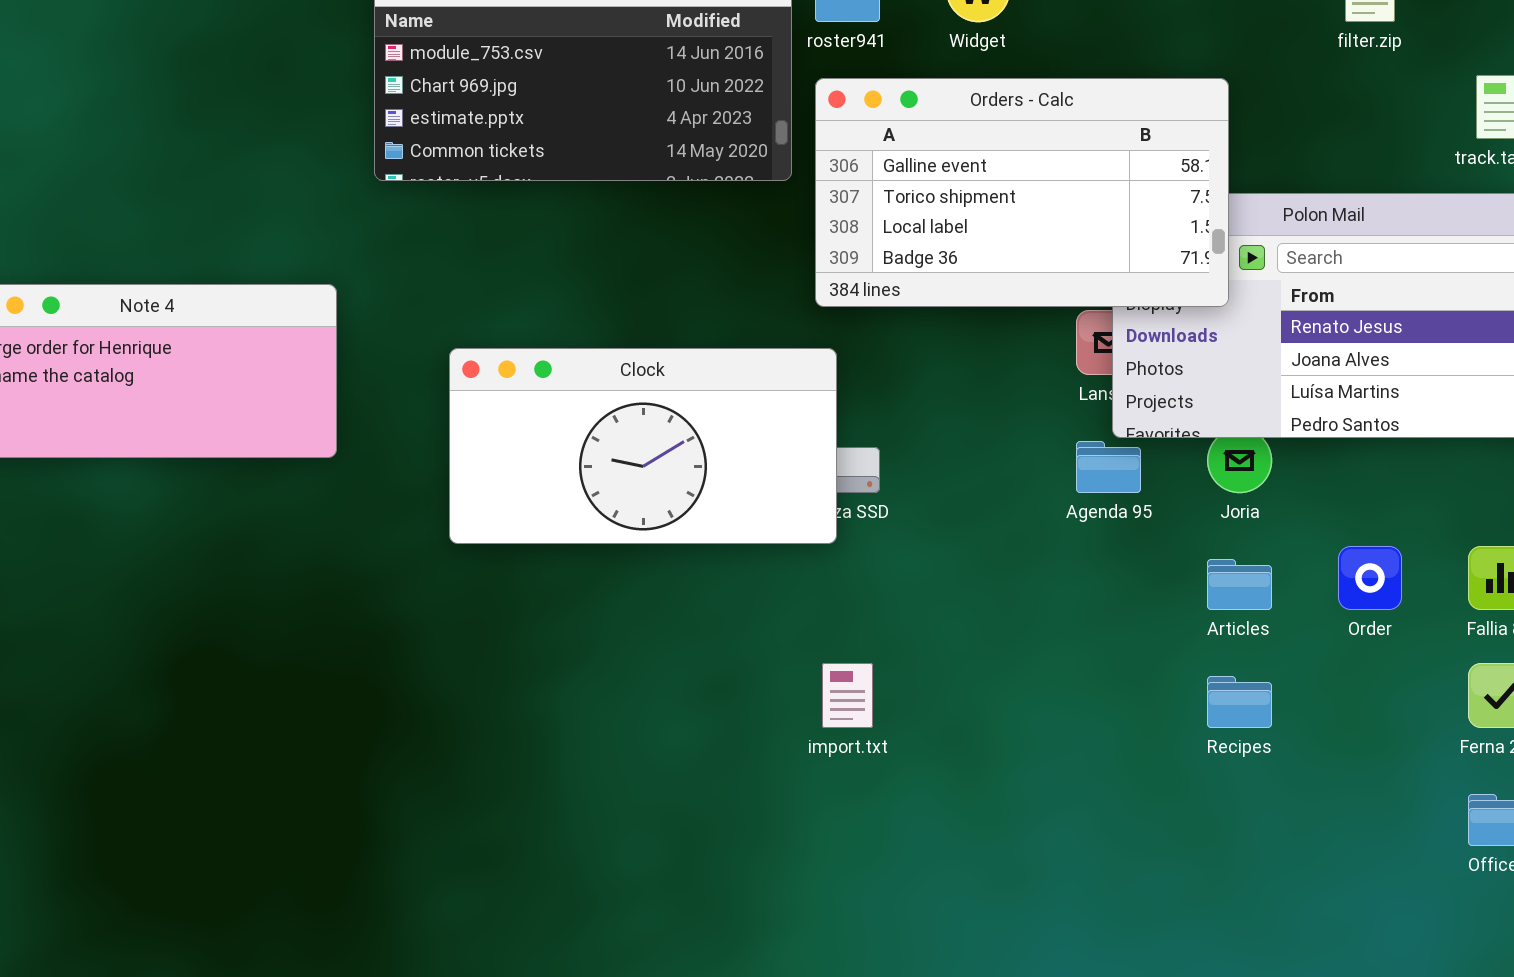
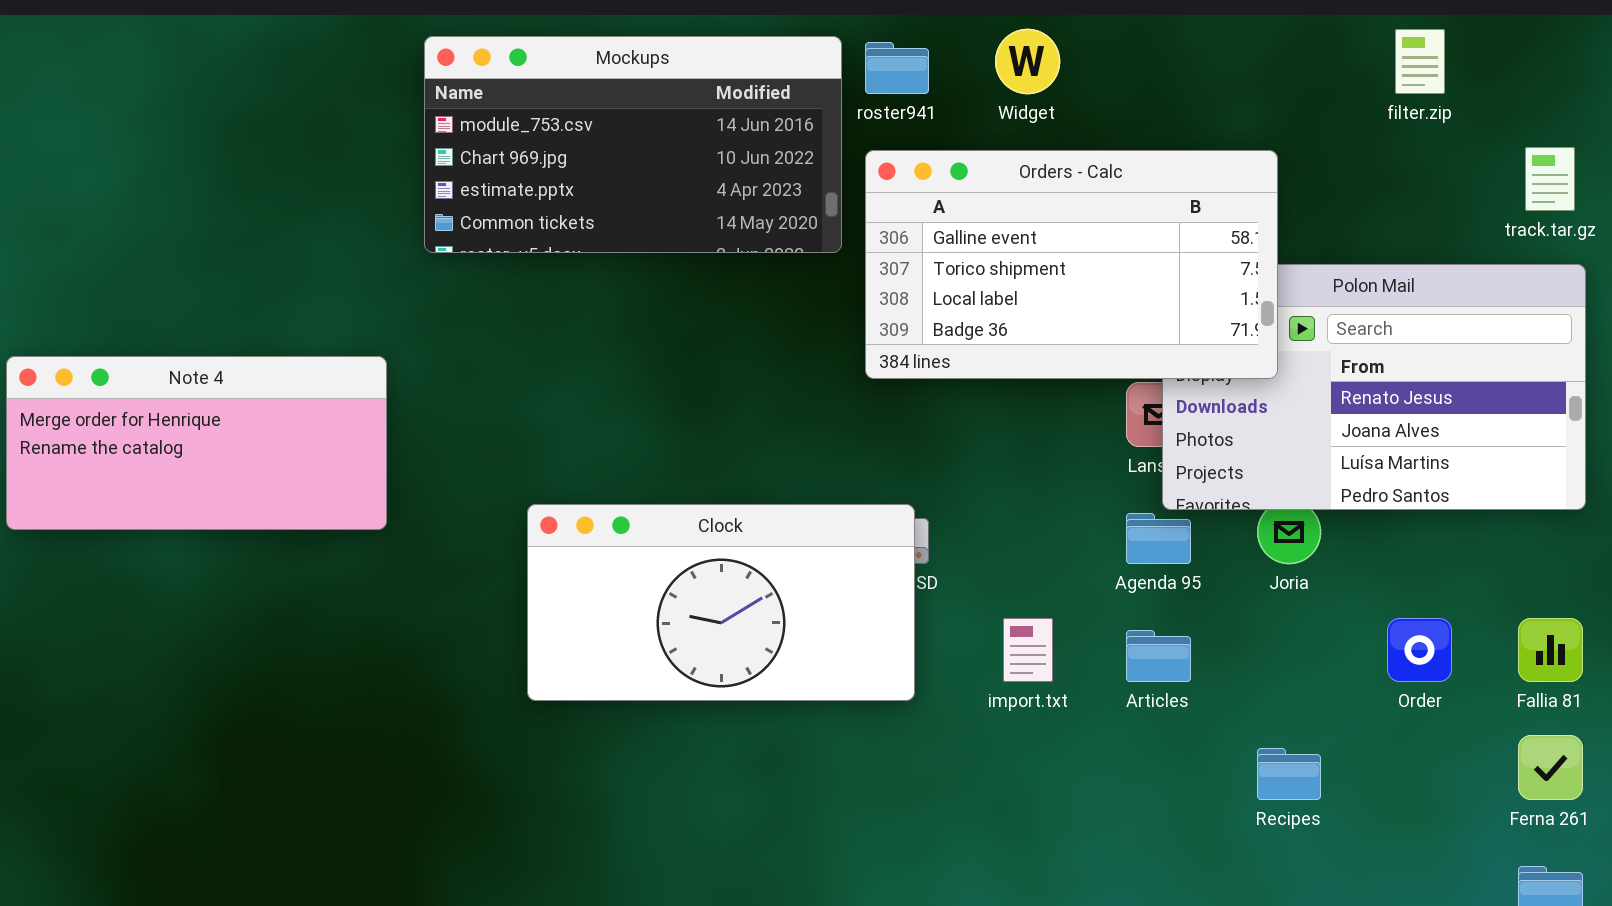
Clock: [449,348,837,544] -> [527,504,915,701], moved
Articles: [1207,559,1272,610] -> [1126,630,1191,682], moved
import.txt: [822,663,873,728] -> [1003,618,1053,682], moved

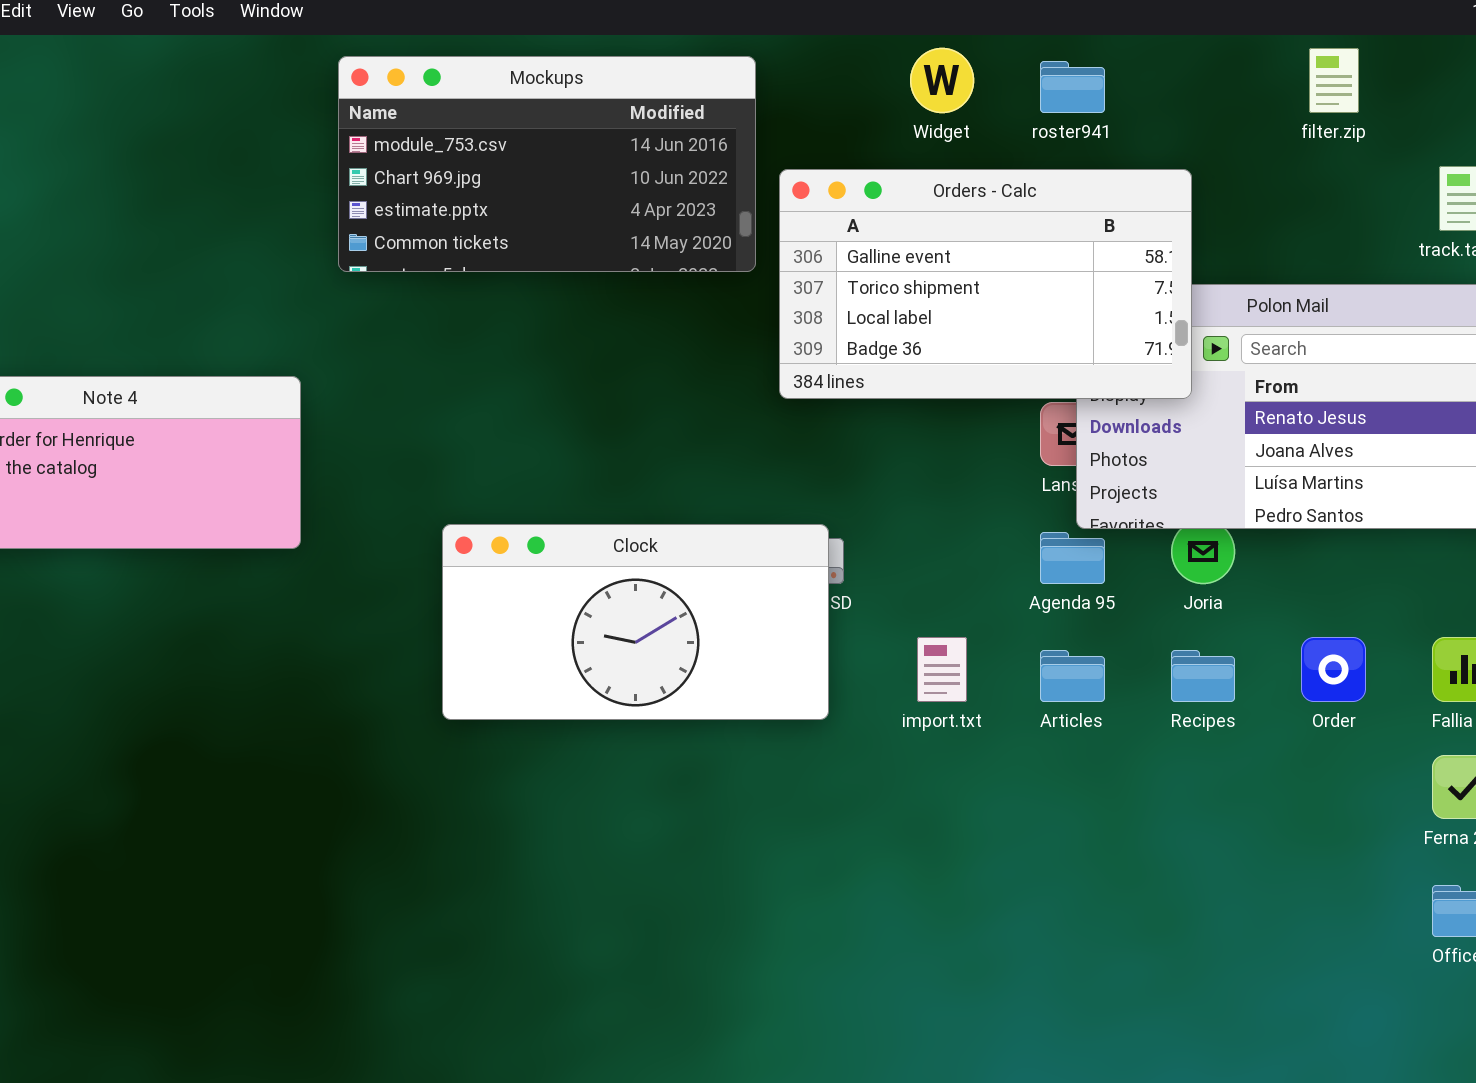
roster941: [865,42,929,94] -> [1040,61,1105,113], moved
Recipes: [1257,748,1321,800] -> [1171,650,1235,702], moved

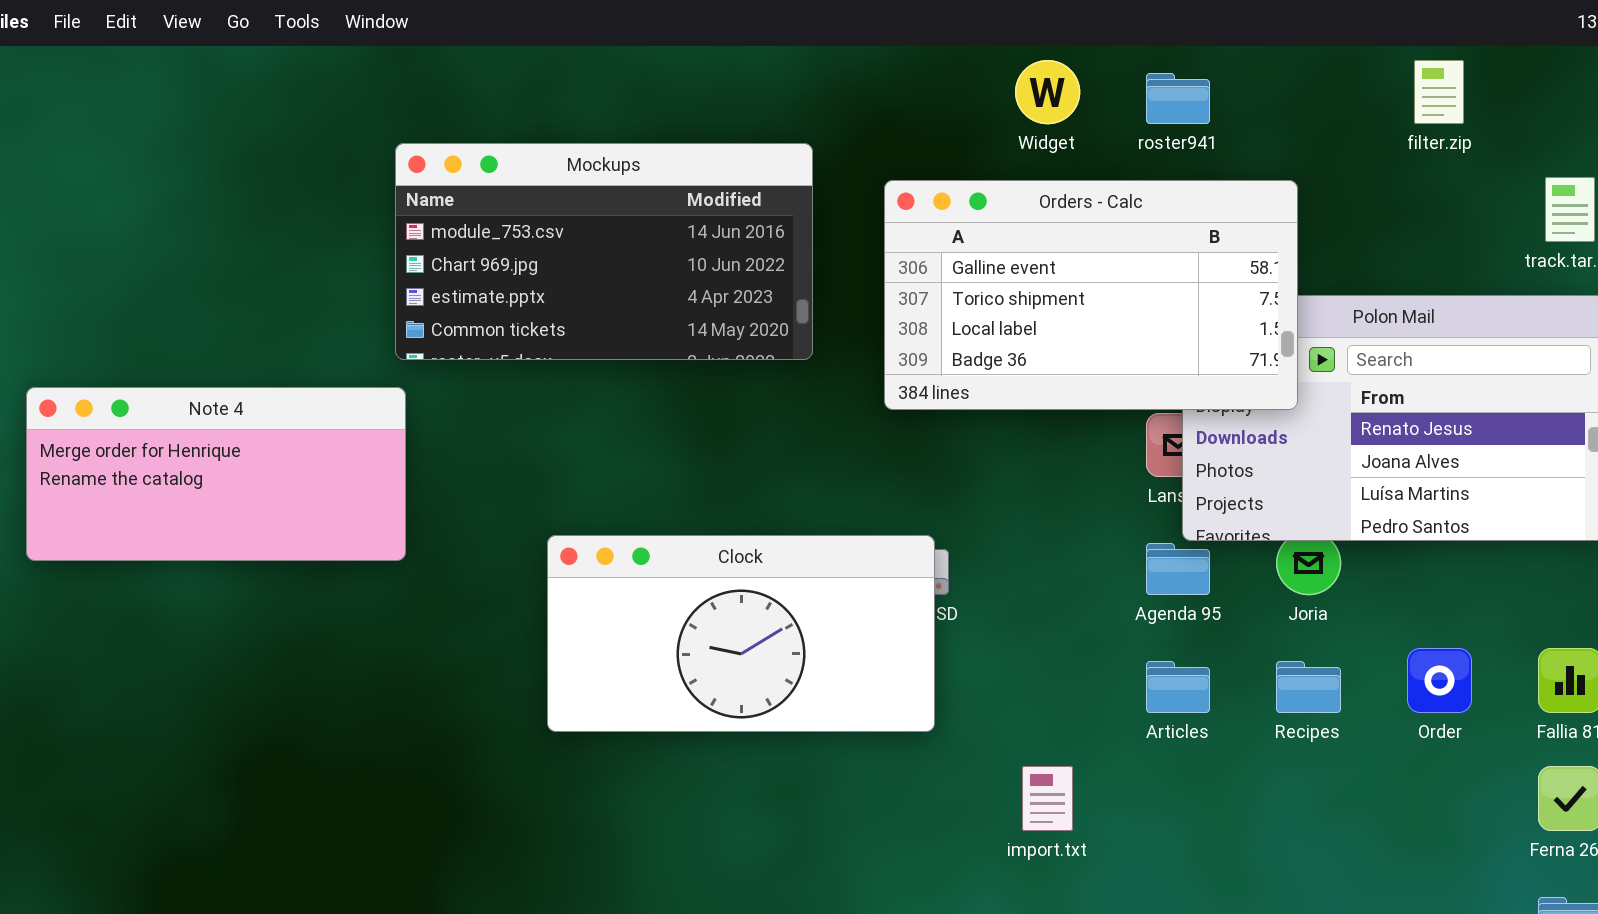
Mockups: [338,56,756,272] -> [395,143,813,360], moved
import.txt: [917,637,967,702] -> [1022,766,1073,831], moved

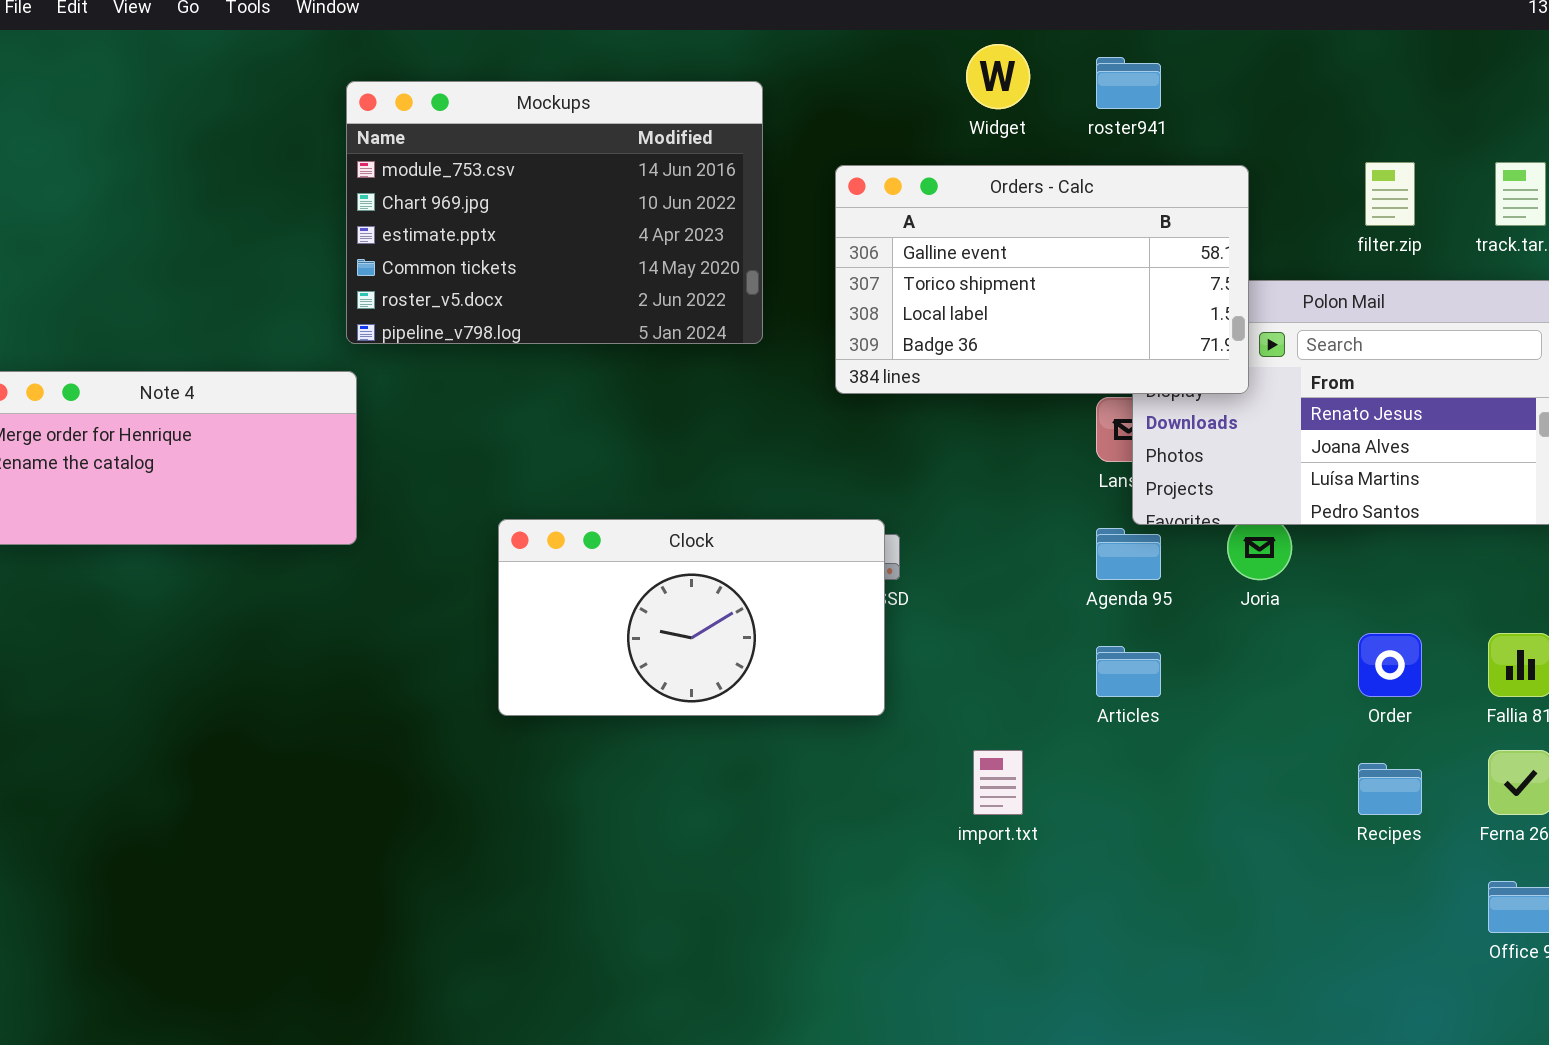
filter.zip: [1414,60,1464,124] -> [1365,162,1415,226], moved
Mockups: [395,143,813,360] -> [346,81,763,344], resized
Recipes: [1276,661,1341,713] -> [1358,763,1422,815], moved

